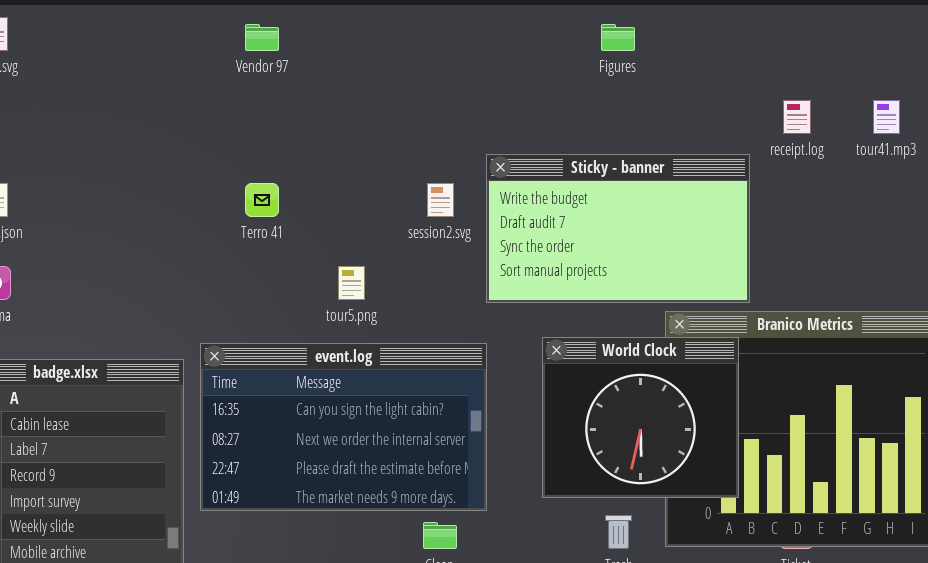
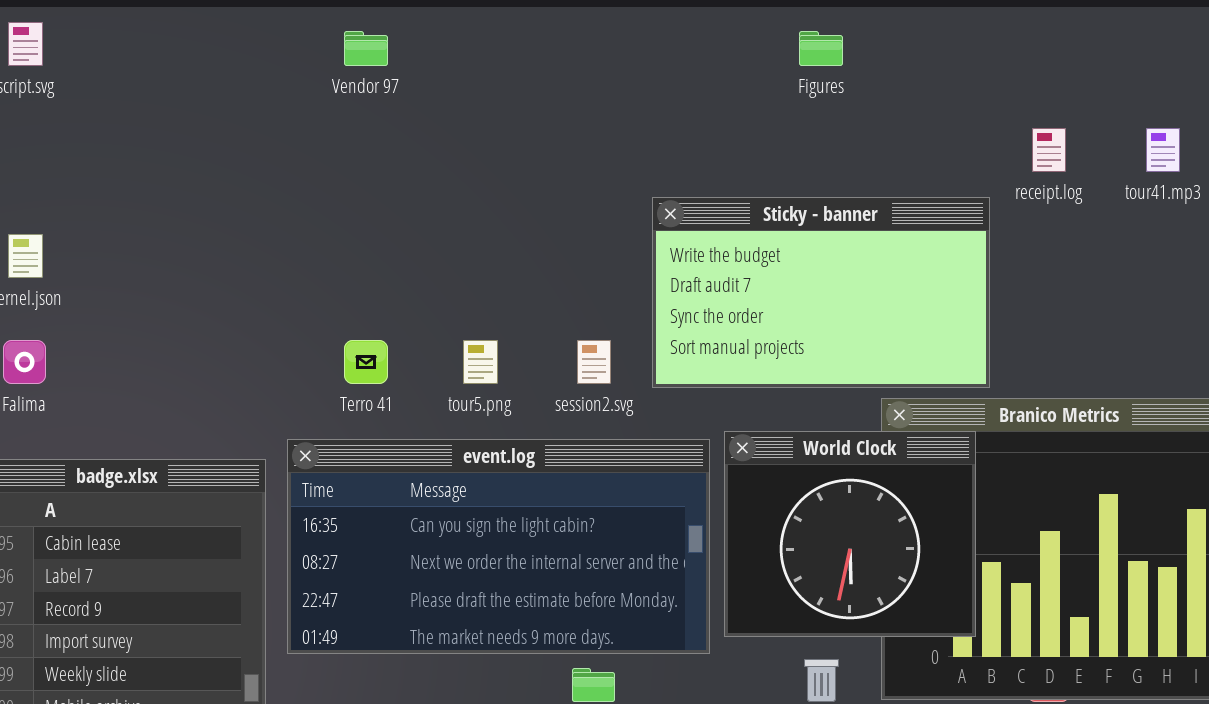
Terro 41: [245,183,279,217] -> [344,340,388,384], moved
session2.svg: [427,183,454,217] -> [577,340,611,384], moved
event.log: [200,343,487,511] -> [287,439,710,654], resized

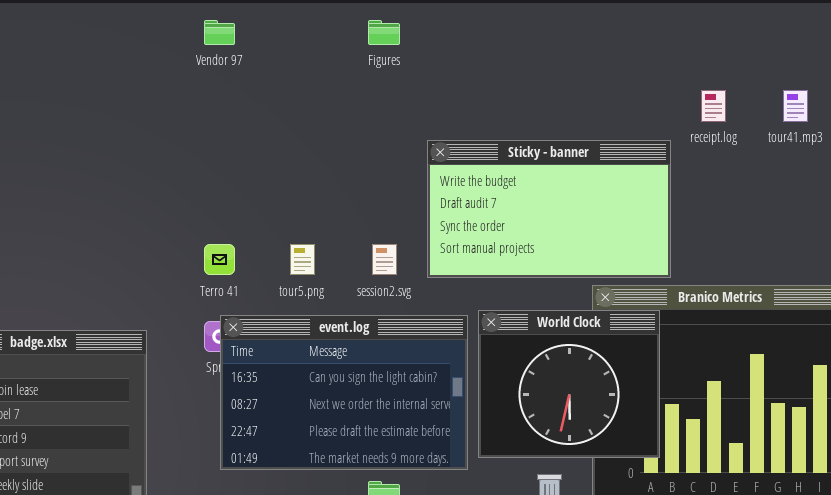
Figures: [799,31,843,66] -> [368,20,400,45], moved
event.log: [287,439,710,654] -> [220,315,468,470], resized

